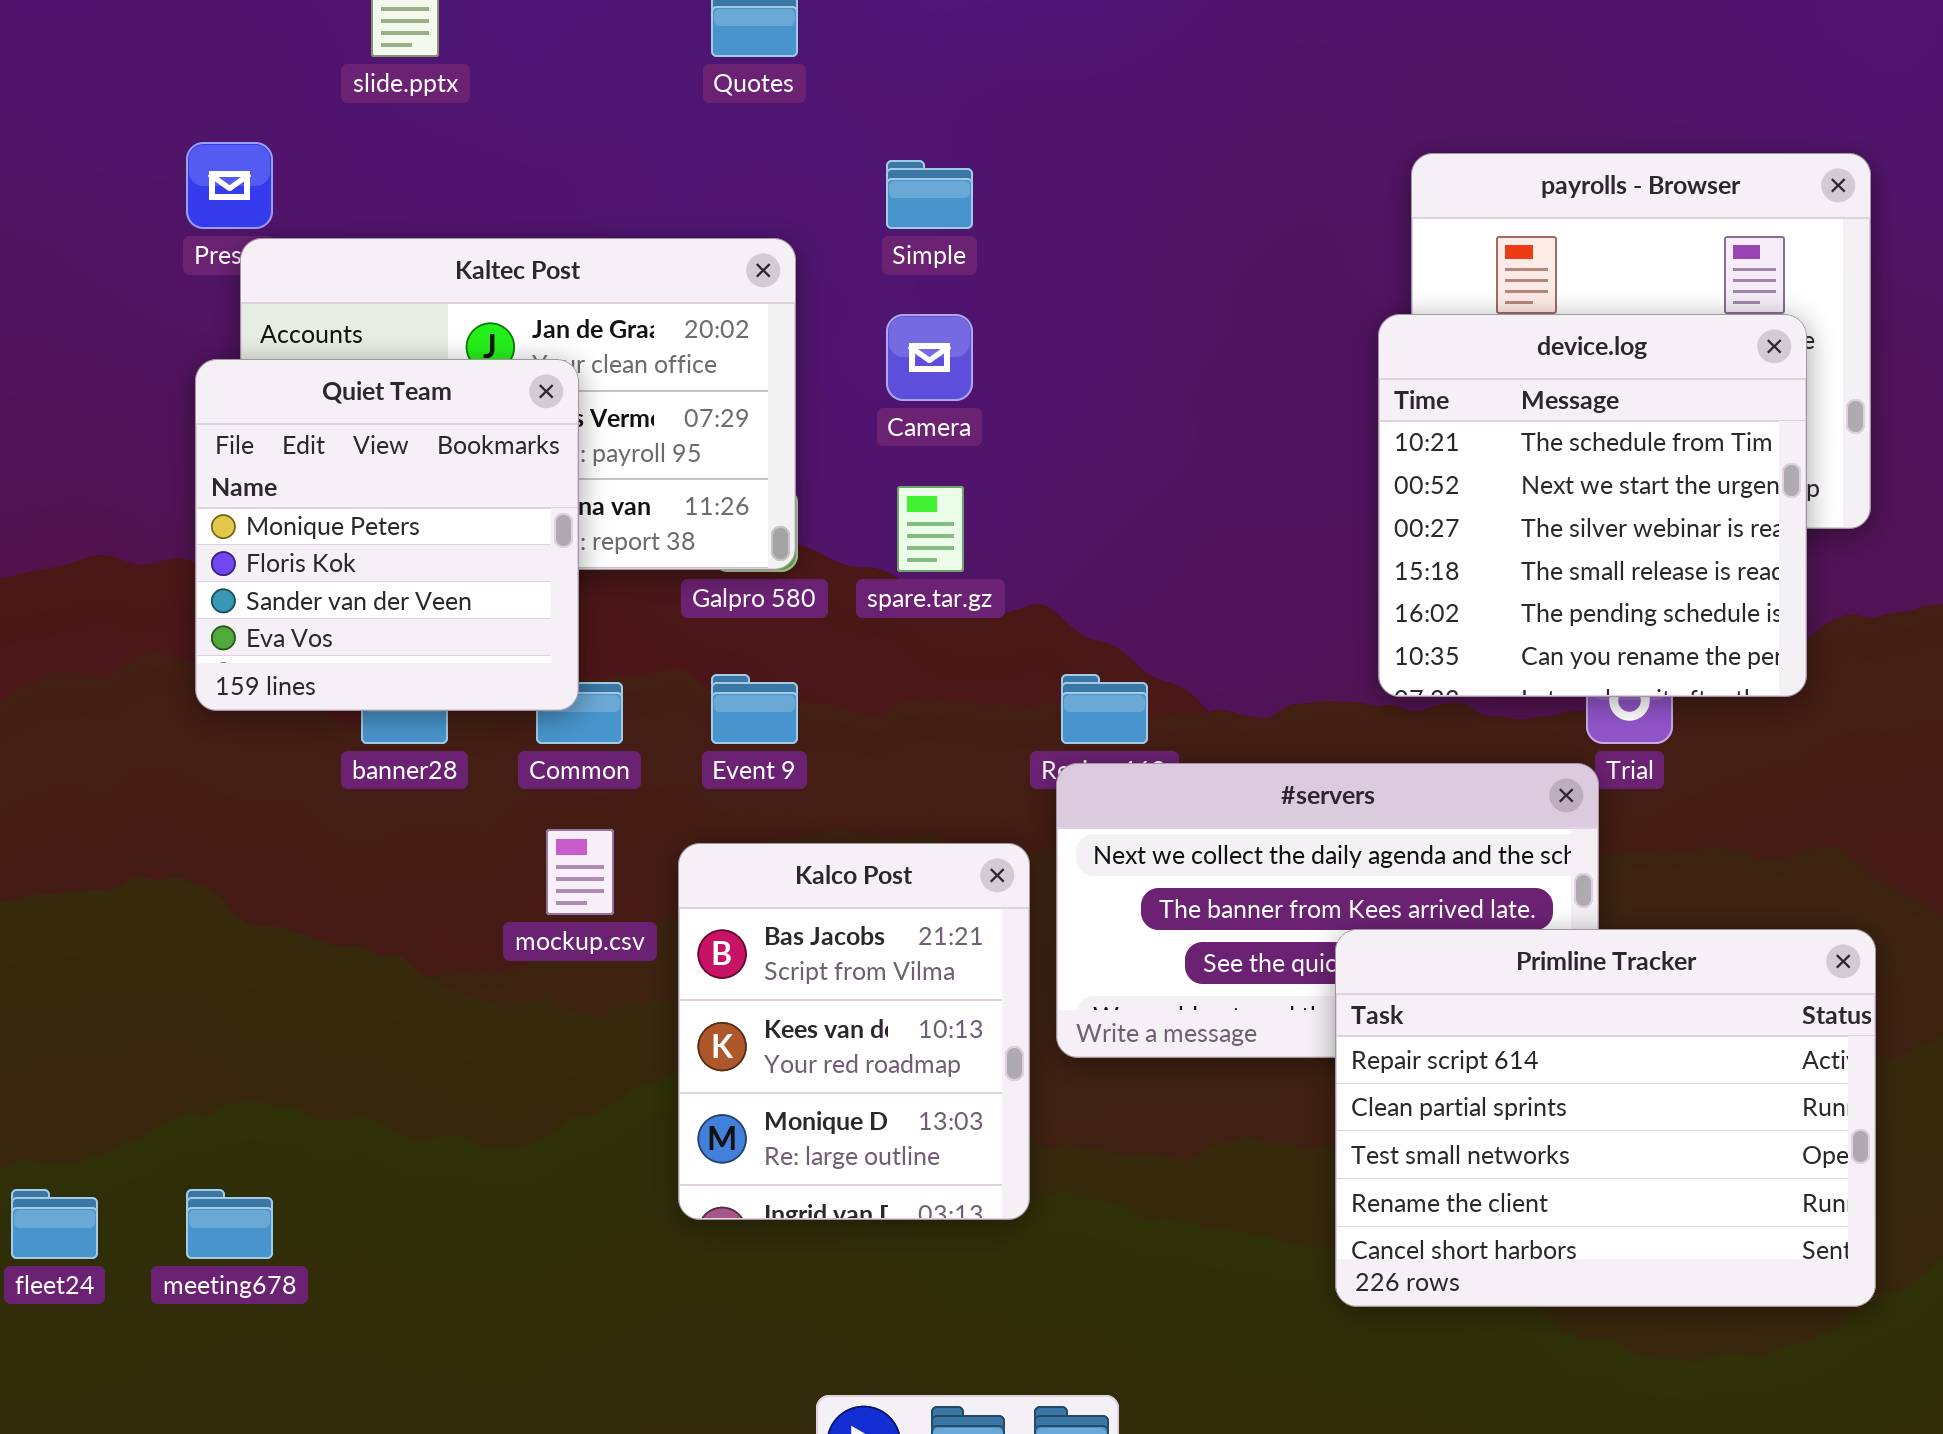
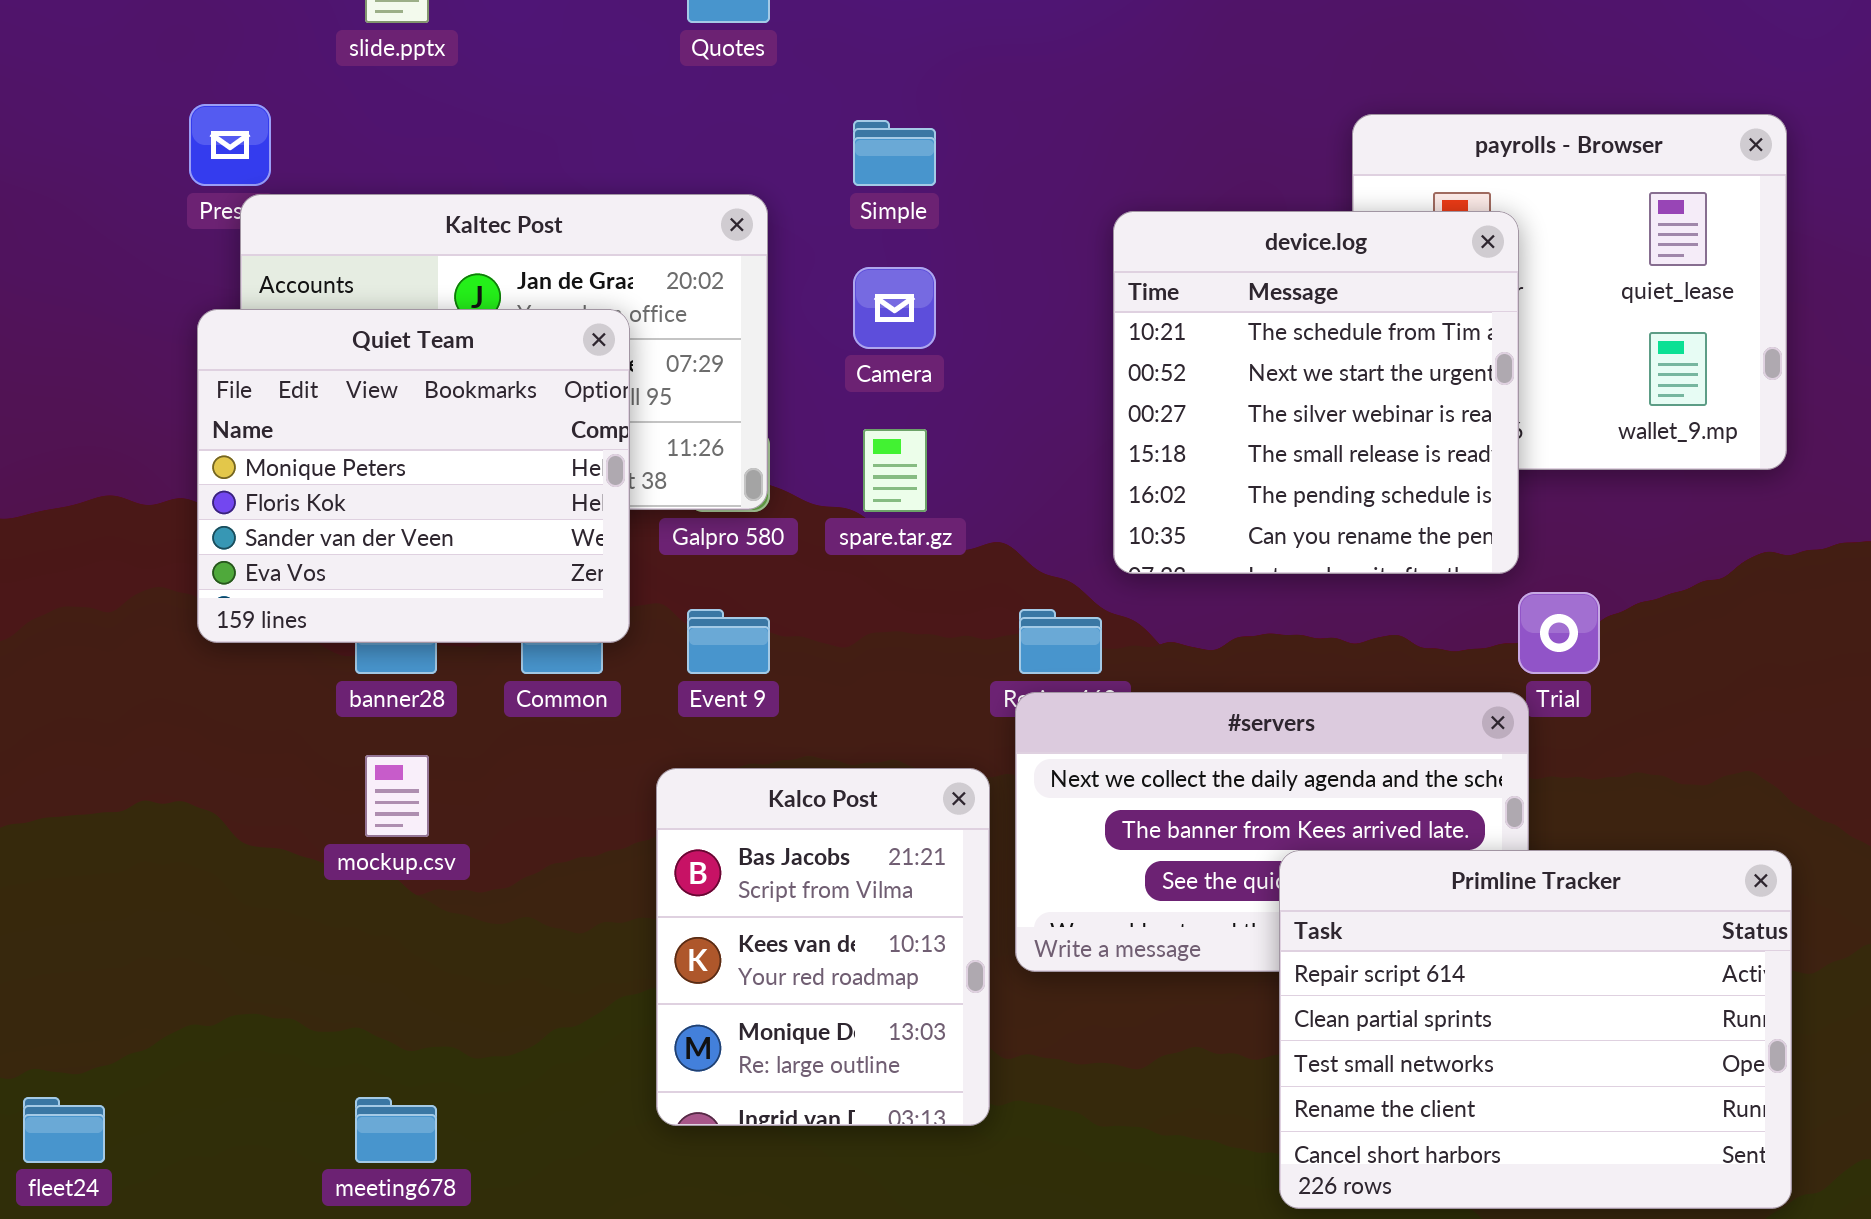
device.log: [1378,314,1807,697] -> [1113,211,1519,574], moved
Quiet Team: [195,359,579,711] -> [197,309,630,643], resized
mockup.csv: [546,829,614,915] -> [365,755,429,837], moved
meeting678: [186,1189,273,1259] -> [355,1097,437,1163], moved

